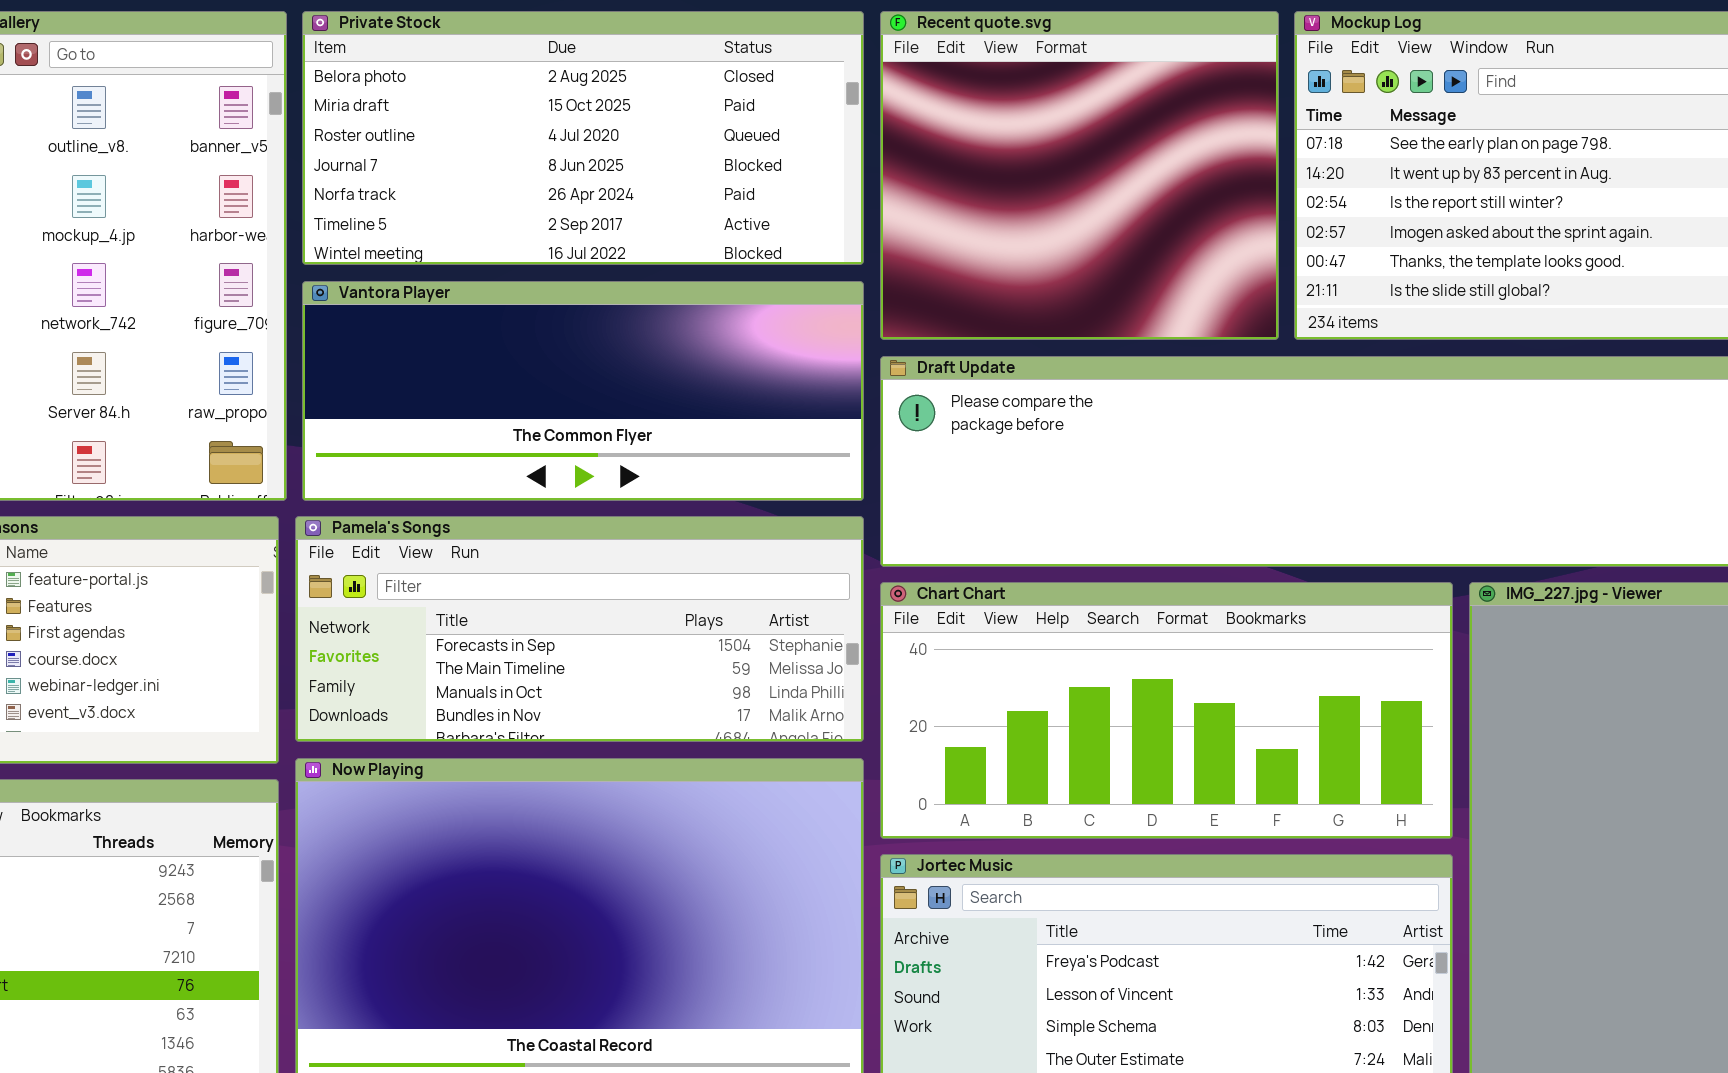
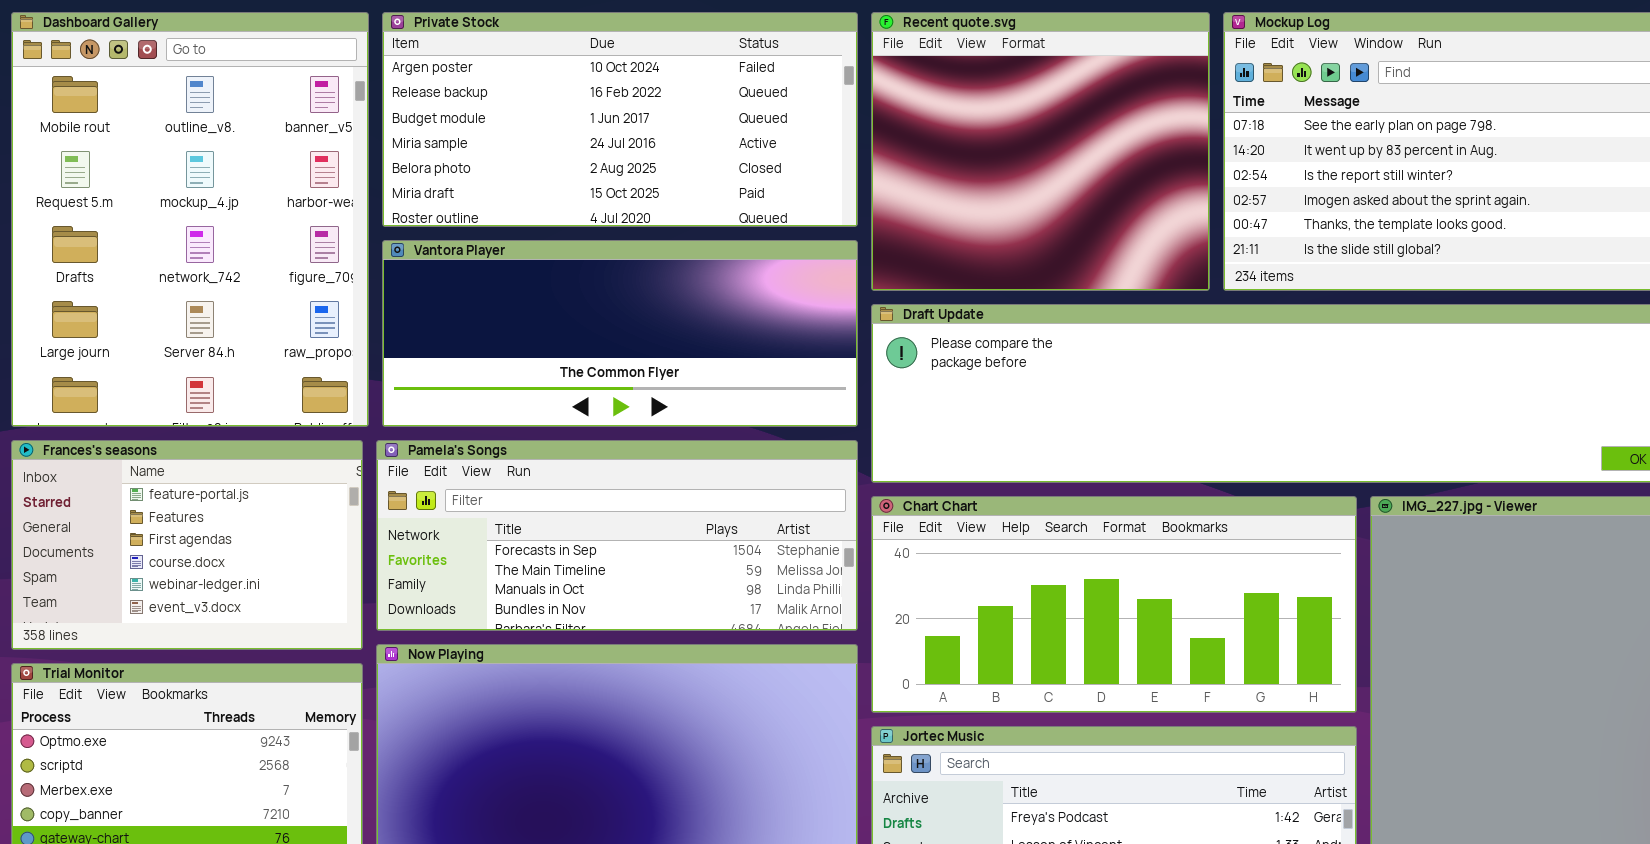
Private Stock: [302,11,864,265] -> [382,12,858,227], scrolled up 4 rows

